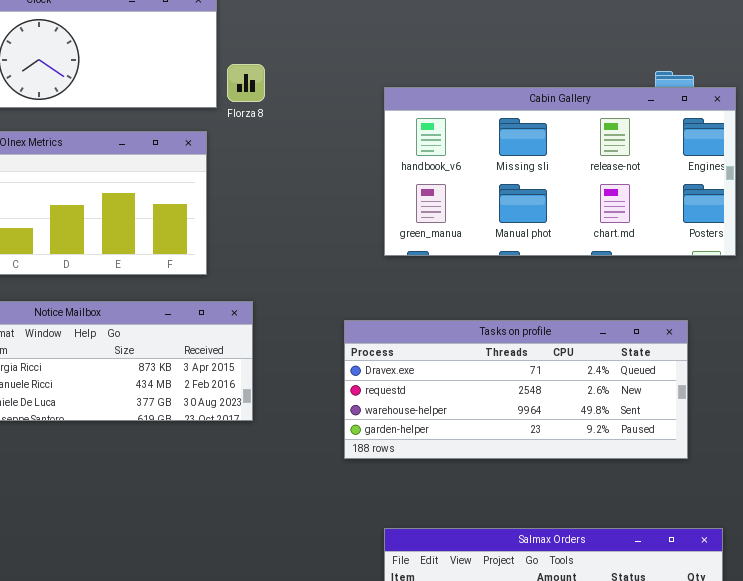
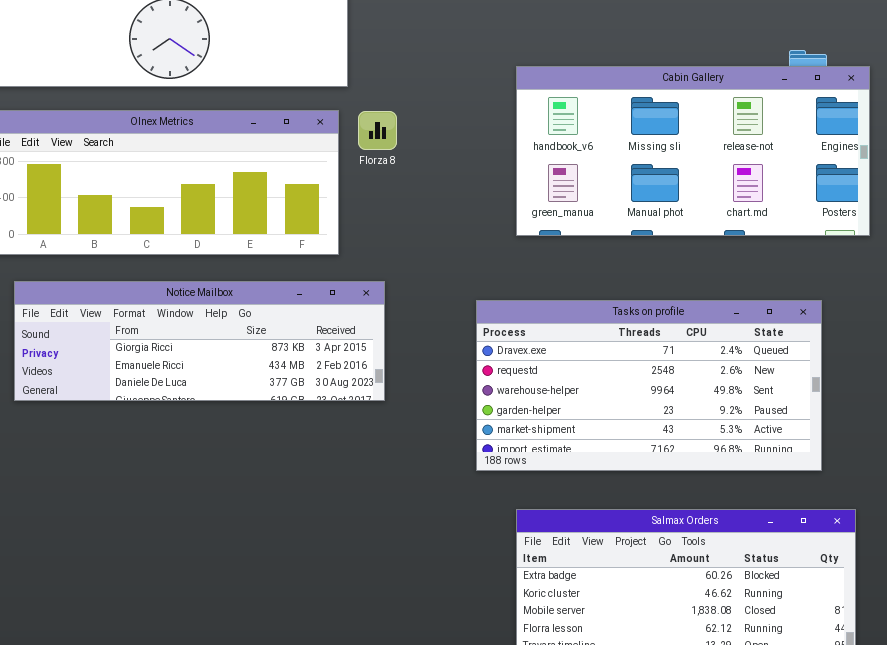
Florza 8: [227,64,265,102] -> [358,111,397,150], moved
Tasks on profile: [344,320,688,459] -> [476,300,822,471], resized

